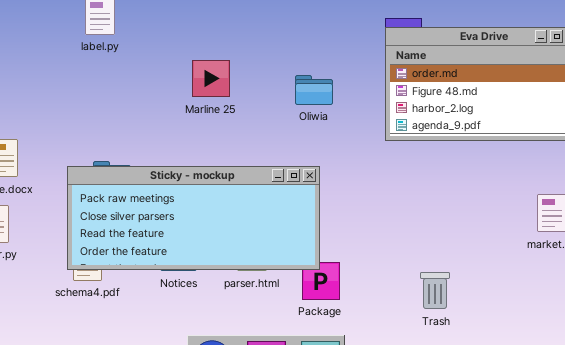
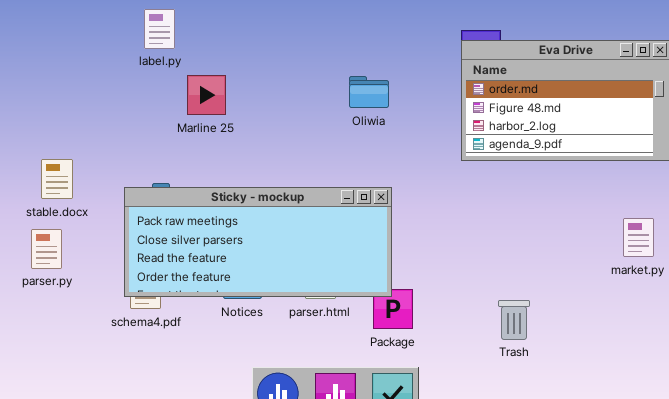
Marline 25: [192,60,230,97] -> [187,75,226,115], moved
Oliwia: [295,75,333,105] -> [349,76,389,108], moved

